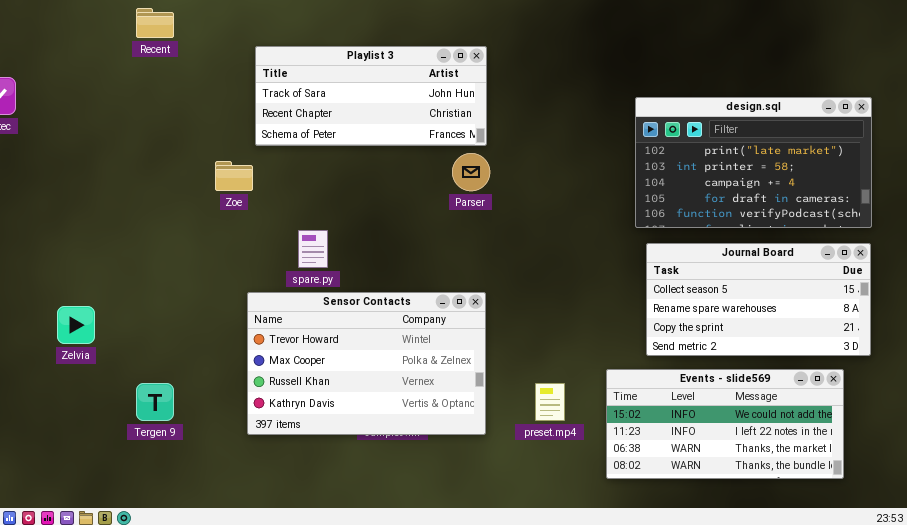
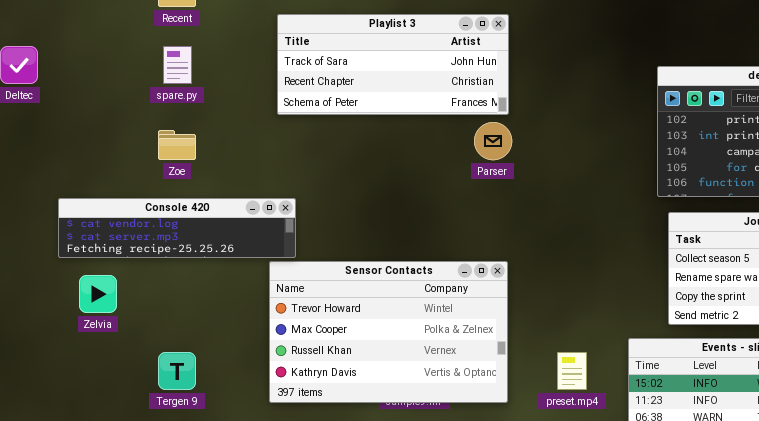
Zoe: [215,161,253,191] -> [158,130,196,160], moved
Console 420: none -> [58,198,296,258], opened
spare.py: [298,230,328,268] -> [163,46,192,84], moved

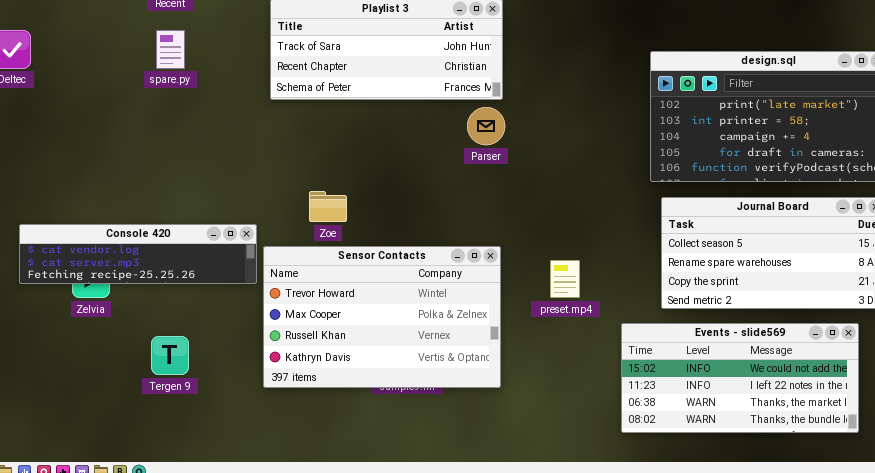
Zoe: [158,130,196,160] -> [309,191,347,222], moved
Console 420: [58,198,296,258] -> [19,224,257,284], moved
preset.mp4: [557,352,587,390] -> [550,260,580,298], moved

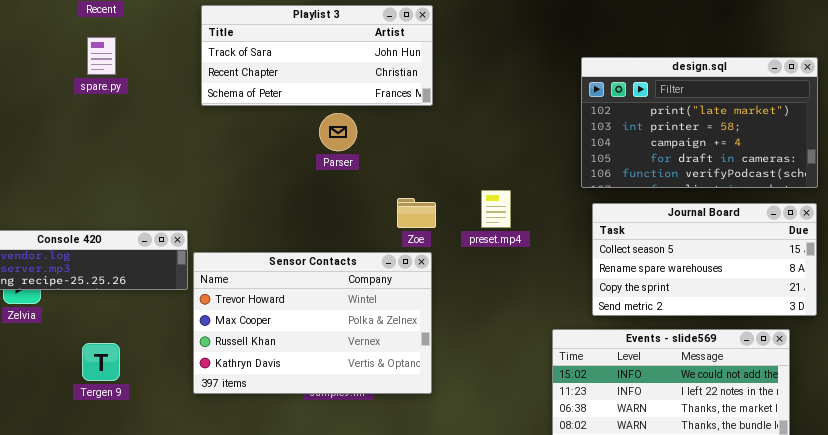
Parser: [467,107,505,145] -> [319,113,357,151], moved
Zoe: [309,191,347,222] -> [397,198,436,228], moved
preset.mp4: [550,260,580,298] -> [481,190,511,228], moved

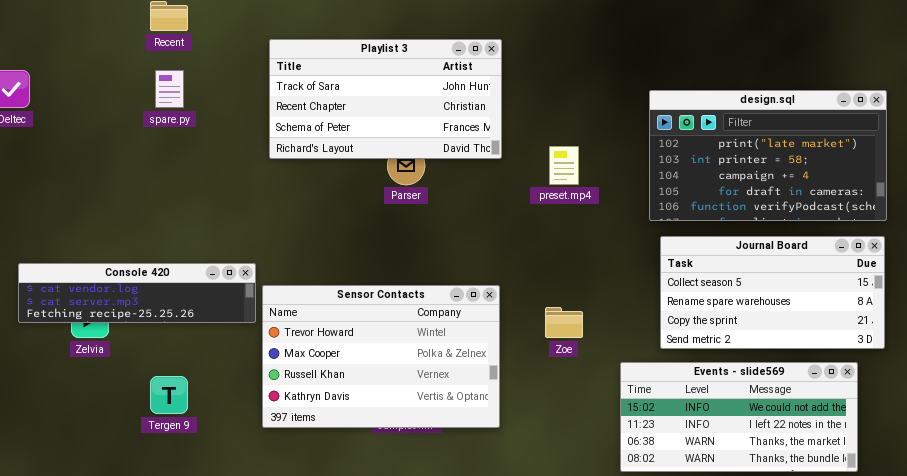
Playlist 3: [201,5,433,106] -> [269,39,502,159], resized
preset.mp4: [481,190,511,228] -> [549,146,579,185], moved
Zoe: [397,198,436,228] -> [545,307,583,338], moved

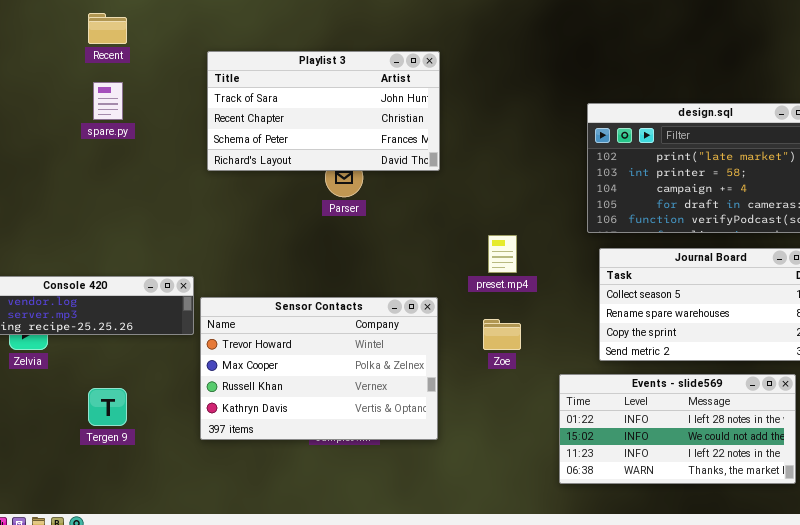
preset.mp4: [549,146,579,185] -> [488,235,517,273], moved
Events - slide569: [620,362,858,472] -> [559,374,796,484], scrolled up 1 row

